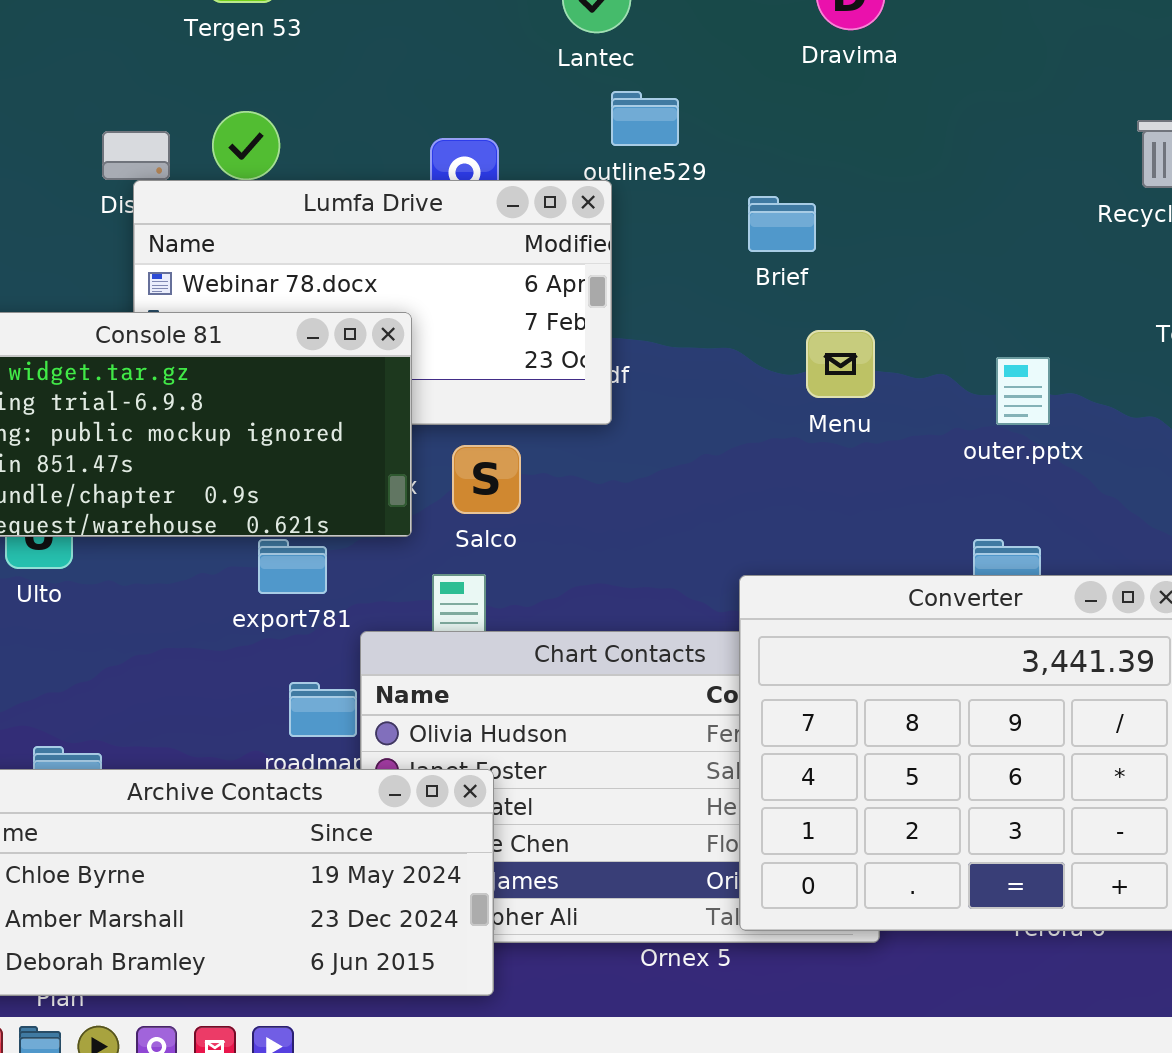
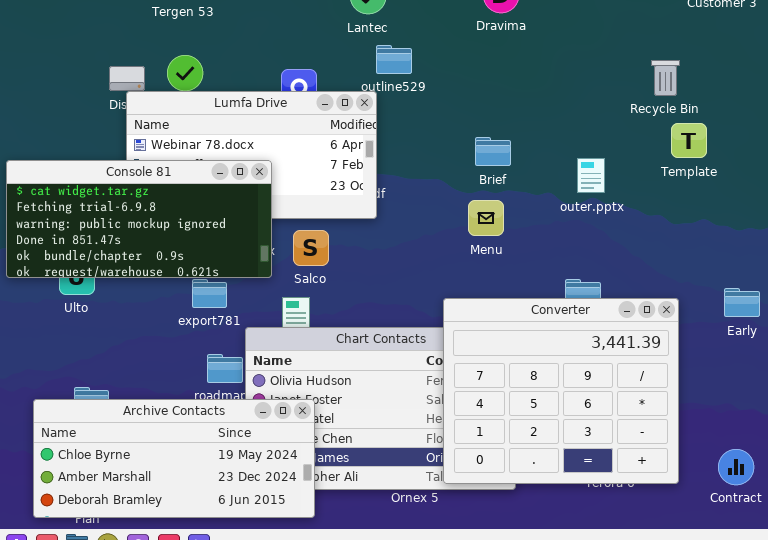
Brief: [748,196,816,252] -> [475,137,511,166], moved
Menu: [806,330,875,398] -> [468,200,504,236], moved
outer.pptx: [996,357,1050,425] -> [577,158,605,193], moved

